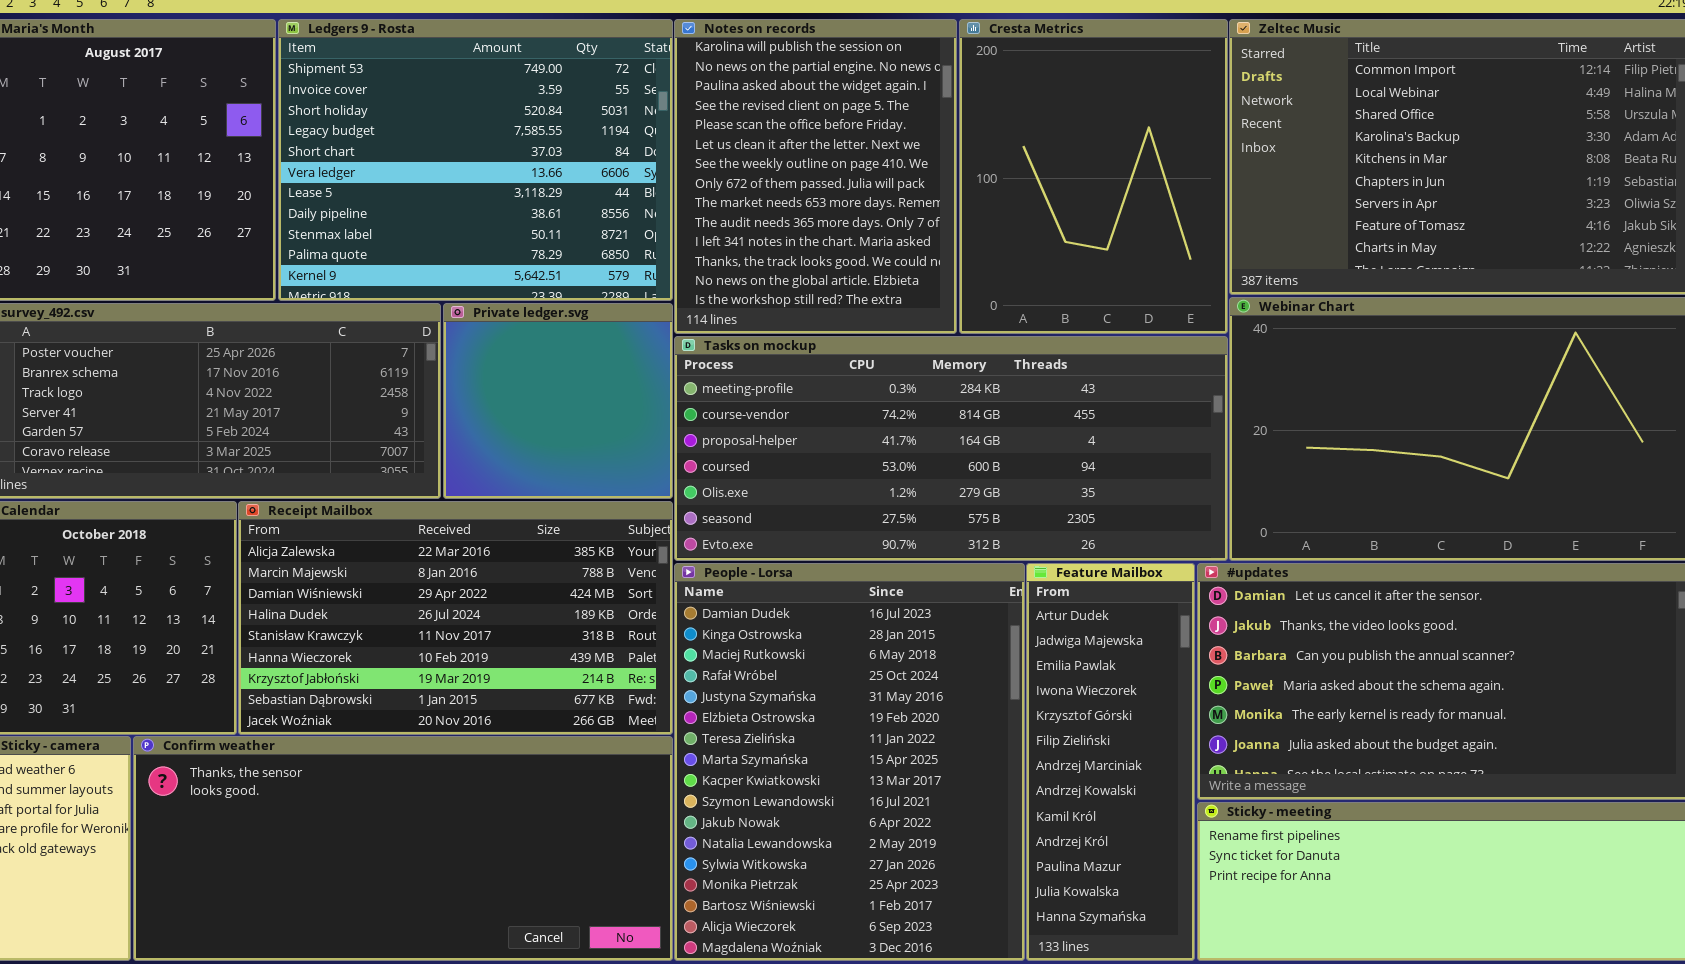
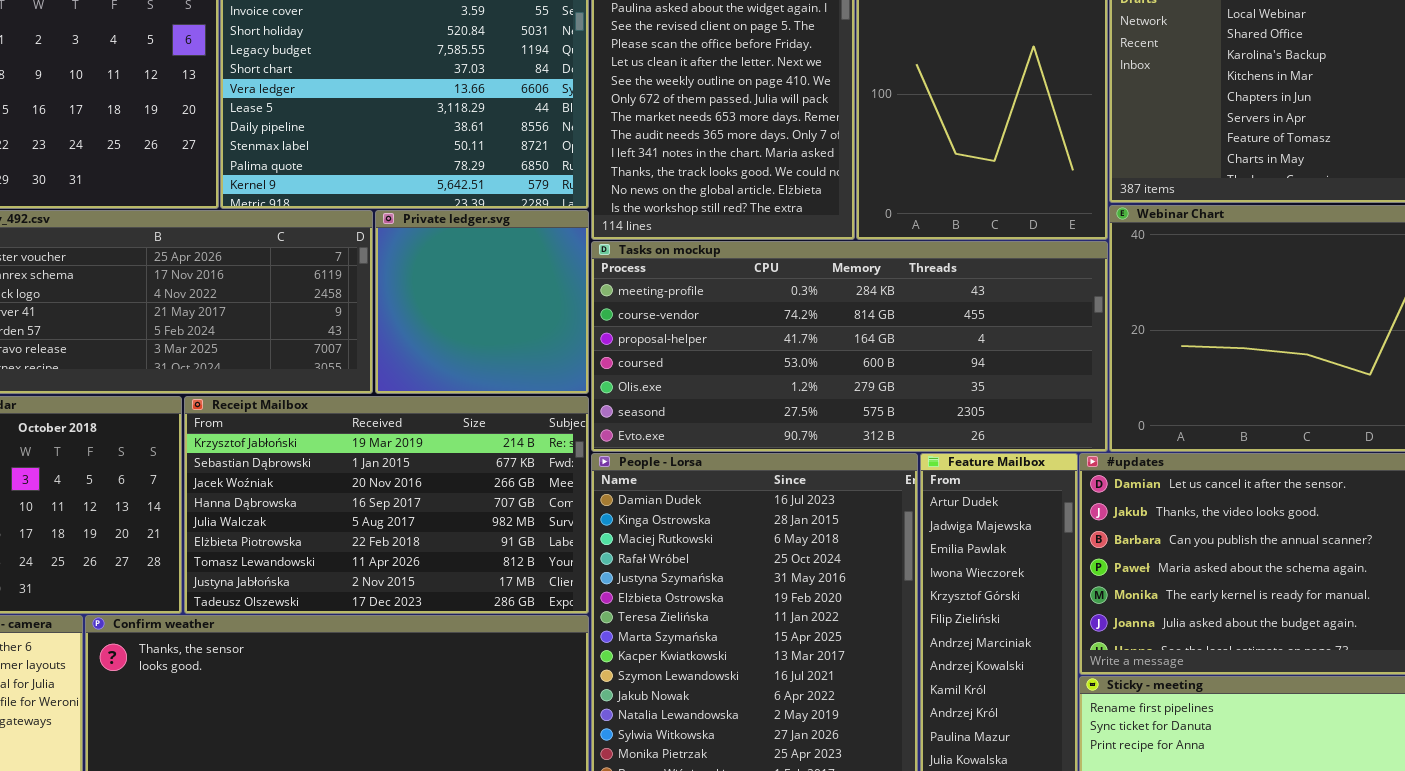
Receipt Mailbox: [238,501,673,735] -> [184,396,589,614], scrolled down 6 rows

